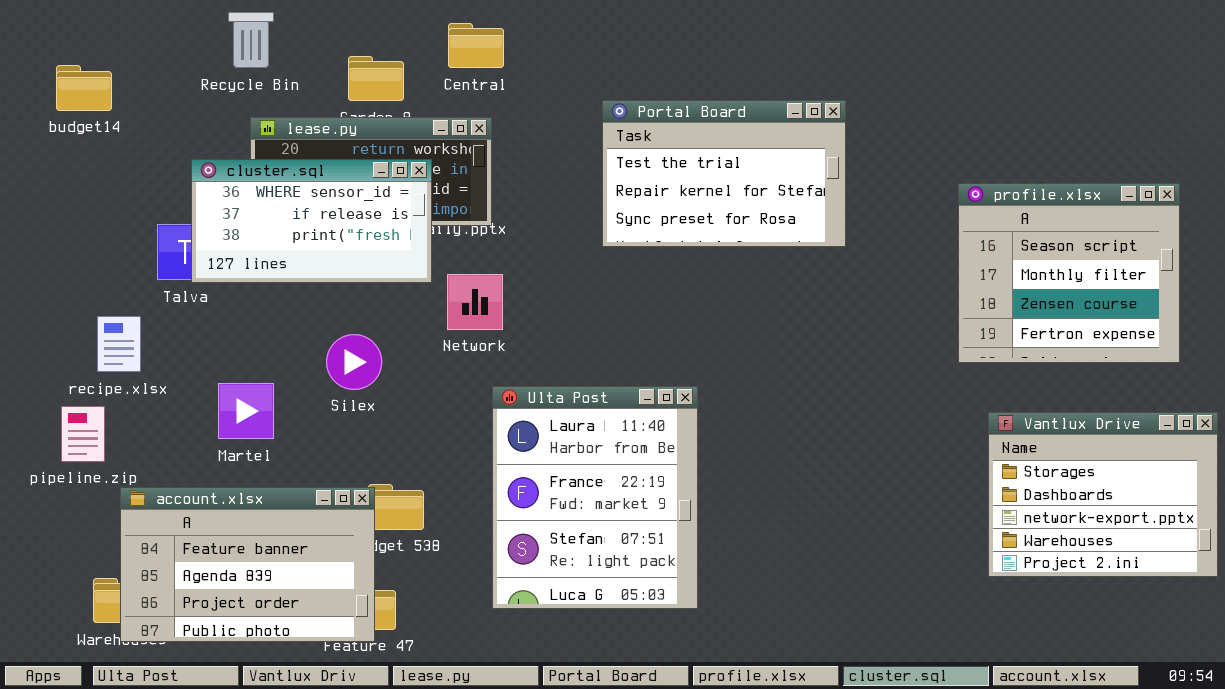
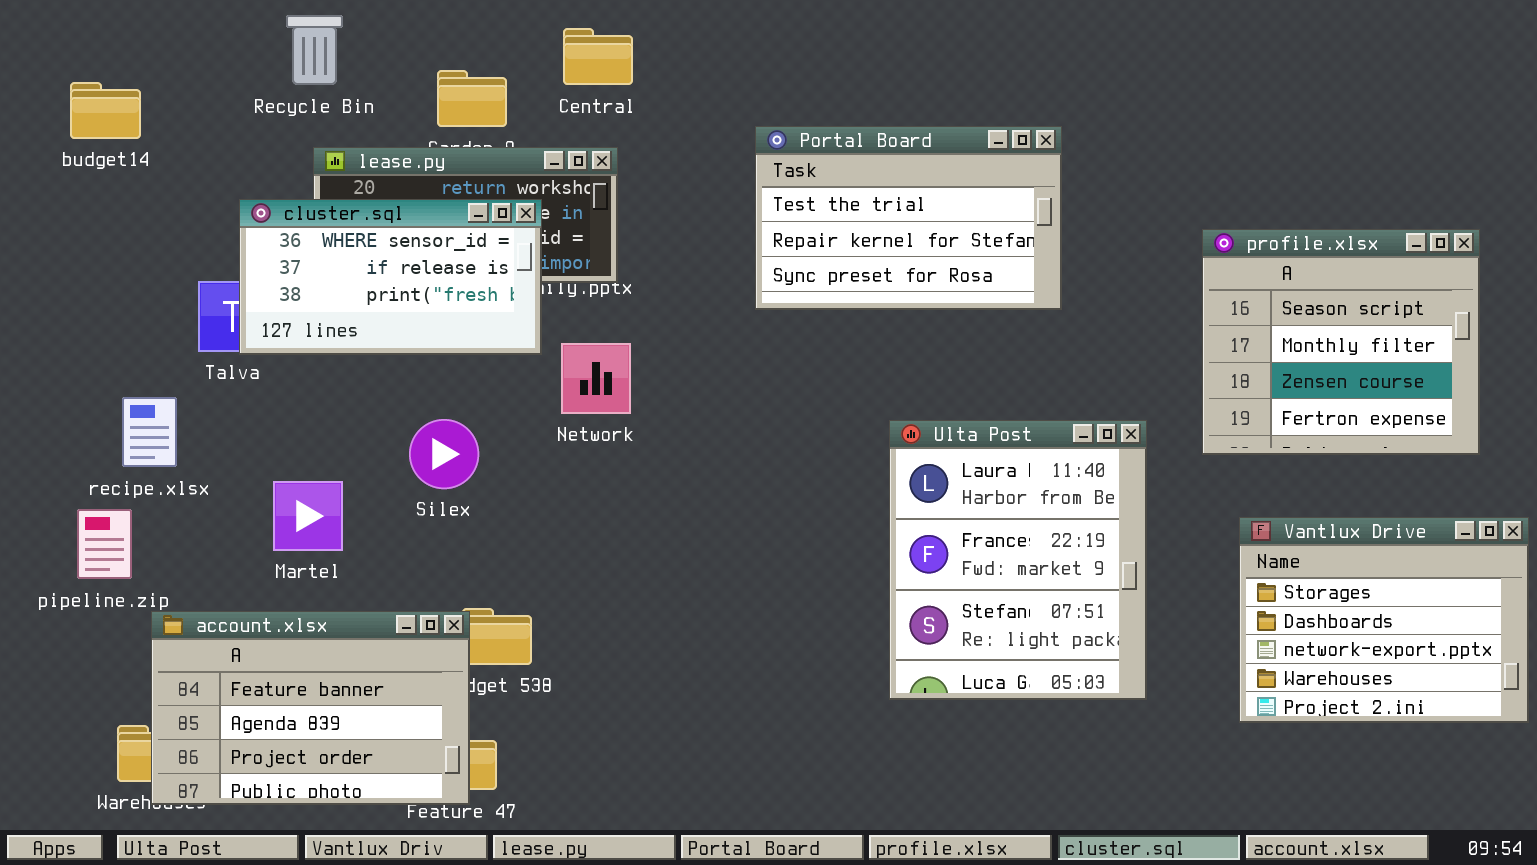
Ulta Post: [492,386,698,609] -> [889,420,1147,700], moved

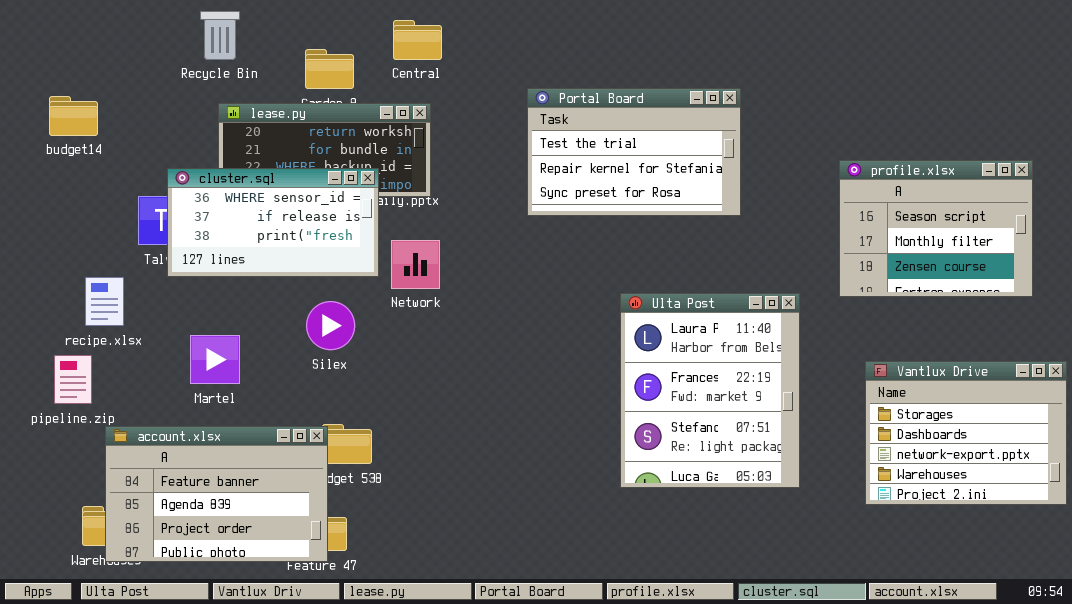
budget14: [70,82,141,139] -> [49,96,98,136], moved
cluster.sql: [239,199,542,355] -> [167,168,379,277], moved
profile.xlsx: [1202,229,1480,455] -> [839,160,1033,297], resized
Silex: [409,419,479,489] -> [306,301,355,350], moved

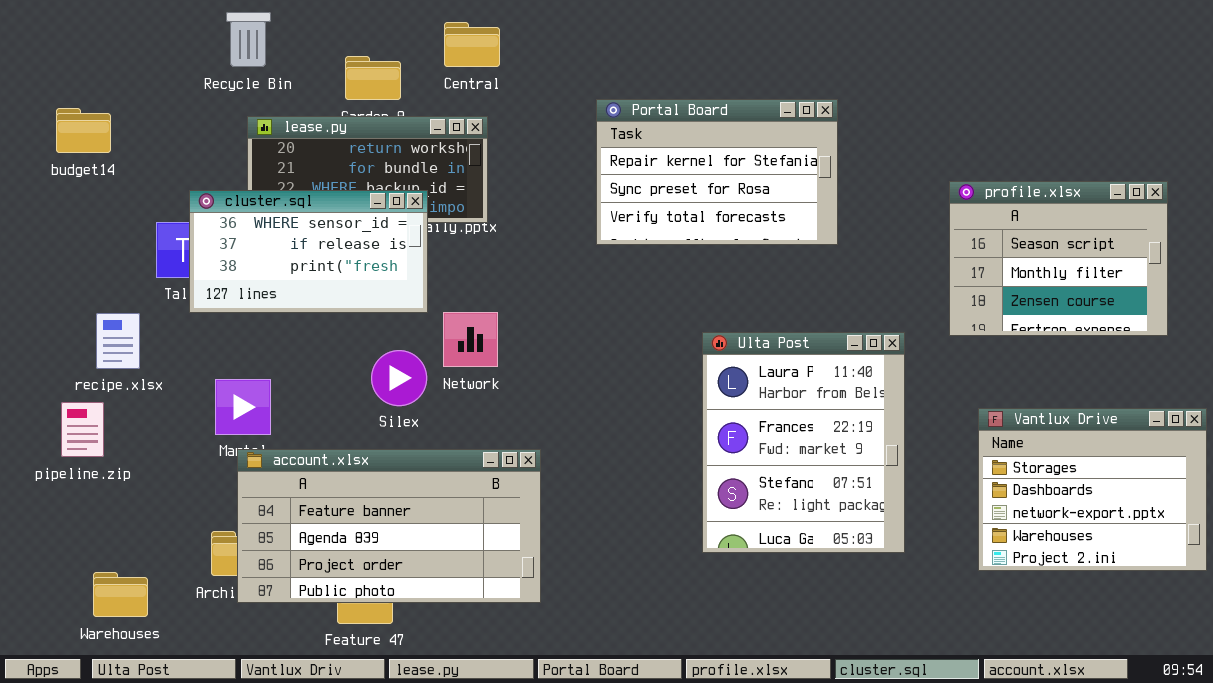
Portal Board: [527,88,741,216] -> [596,99,838,245], scrolled down 1 row
Network: [391,240,440,289] -> [443,312,498,367], moved
Silex: [306,301,355,350] -> [371,350,427,406], moved
account.xlsx: [105,426,328,562] -> [237,449,541,603], moved, resized

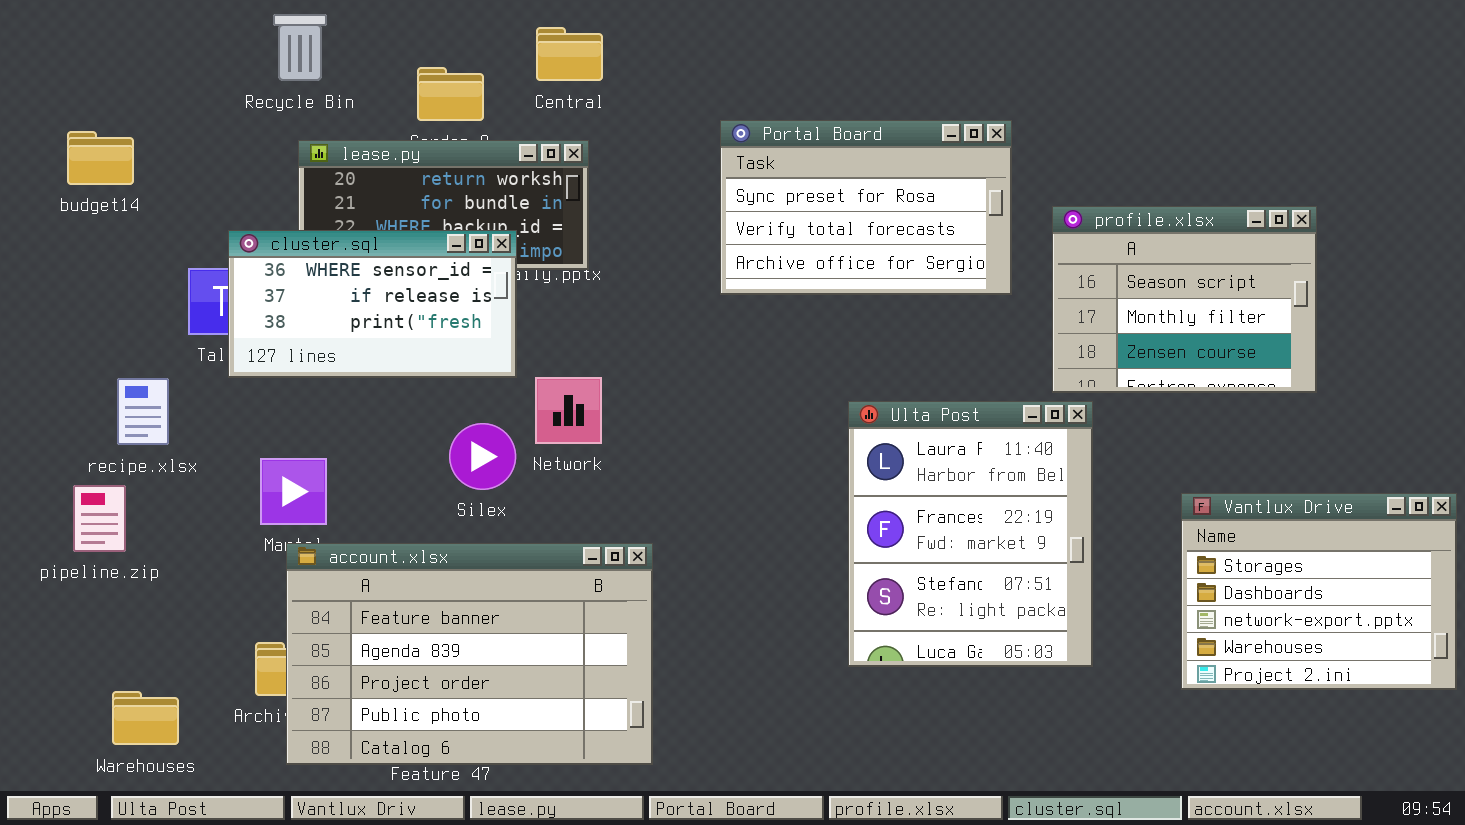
Portal Board: [596,99,838,245] -> [720,120,1012,295], scrolled down 1 row
profile.xlsx: [949,181,1168,336] -> [1052,206,1317,393], moved
account.xlsx: [237,449,541,603] -> [286,543,653,765], resized

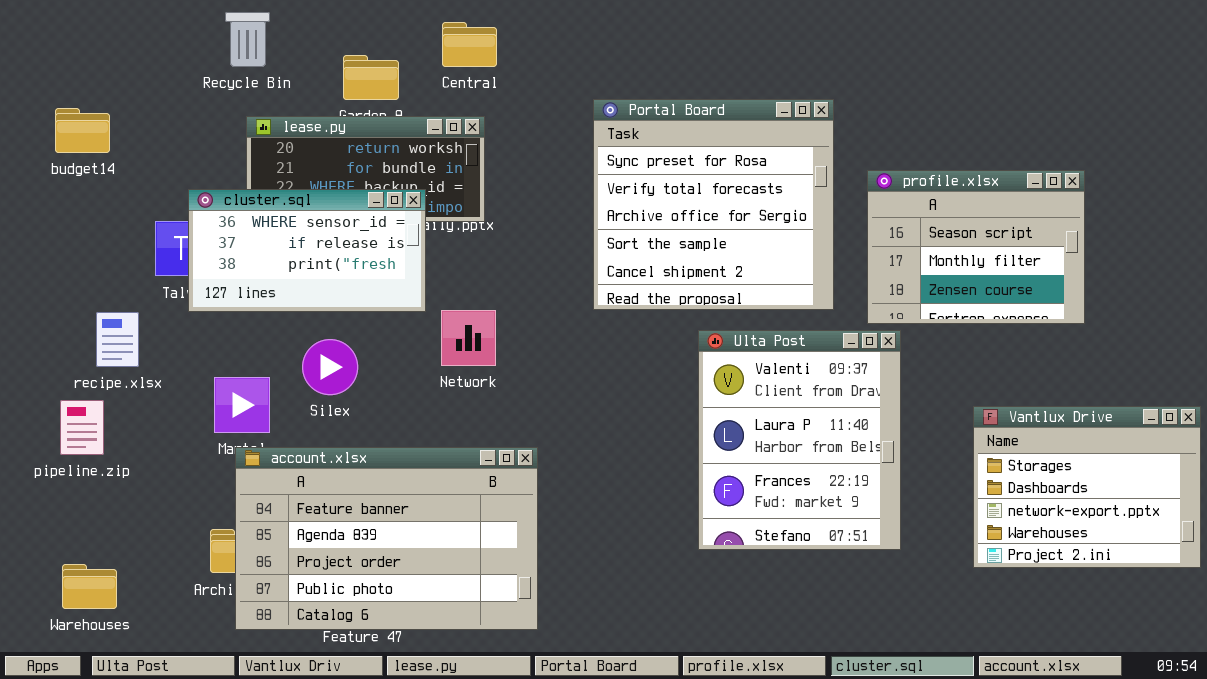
Portal Board: [720,120,1012,295] -> [593,99,834,310], resized
Ulta Post: [848,401,1093,667] -> [698,330,901,550], scrolled up 1 row
Silex: [449,423,516,490] -> [302,339,358,395], moved
Warehouses: [112,691,179,745] -> [62,564,117,609], moved

